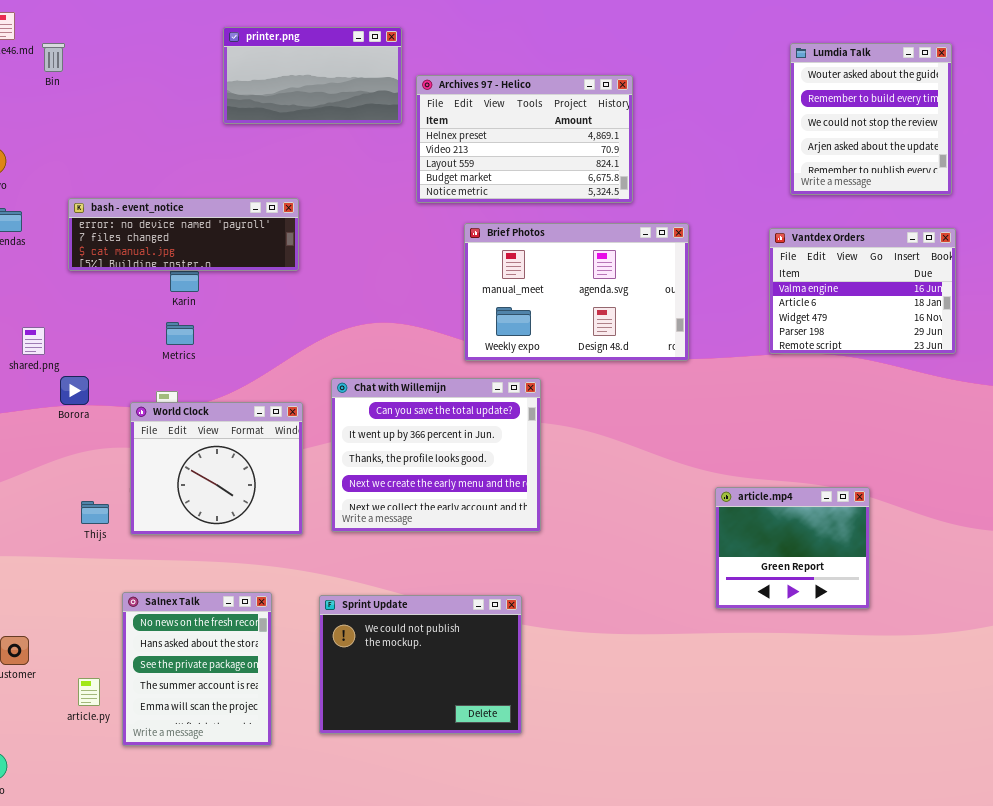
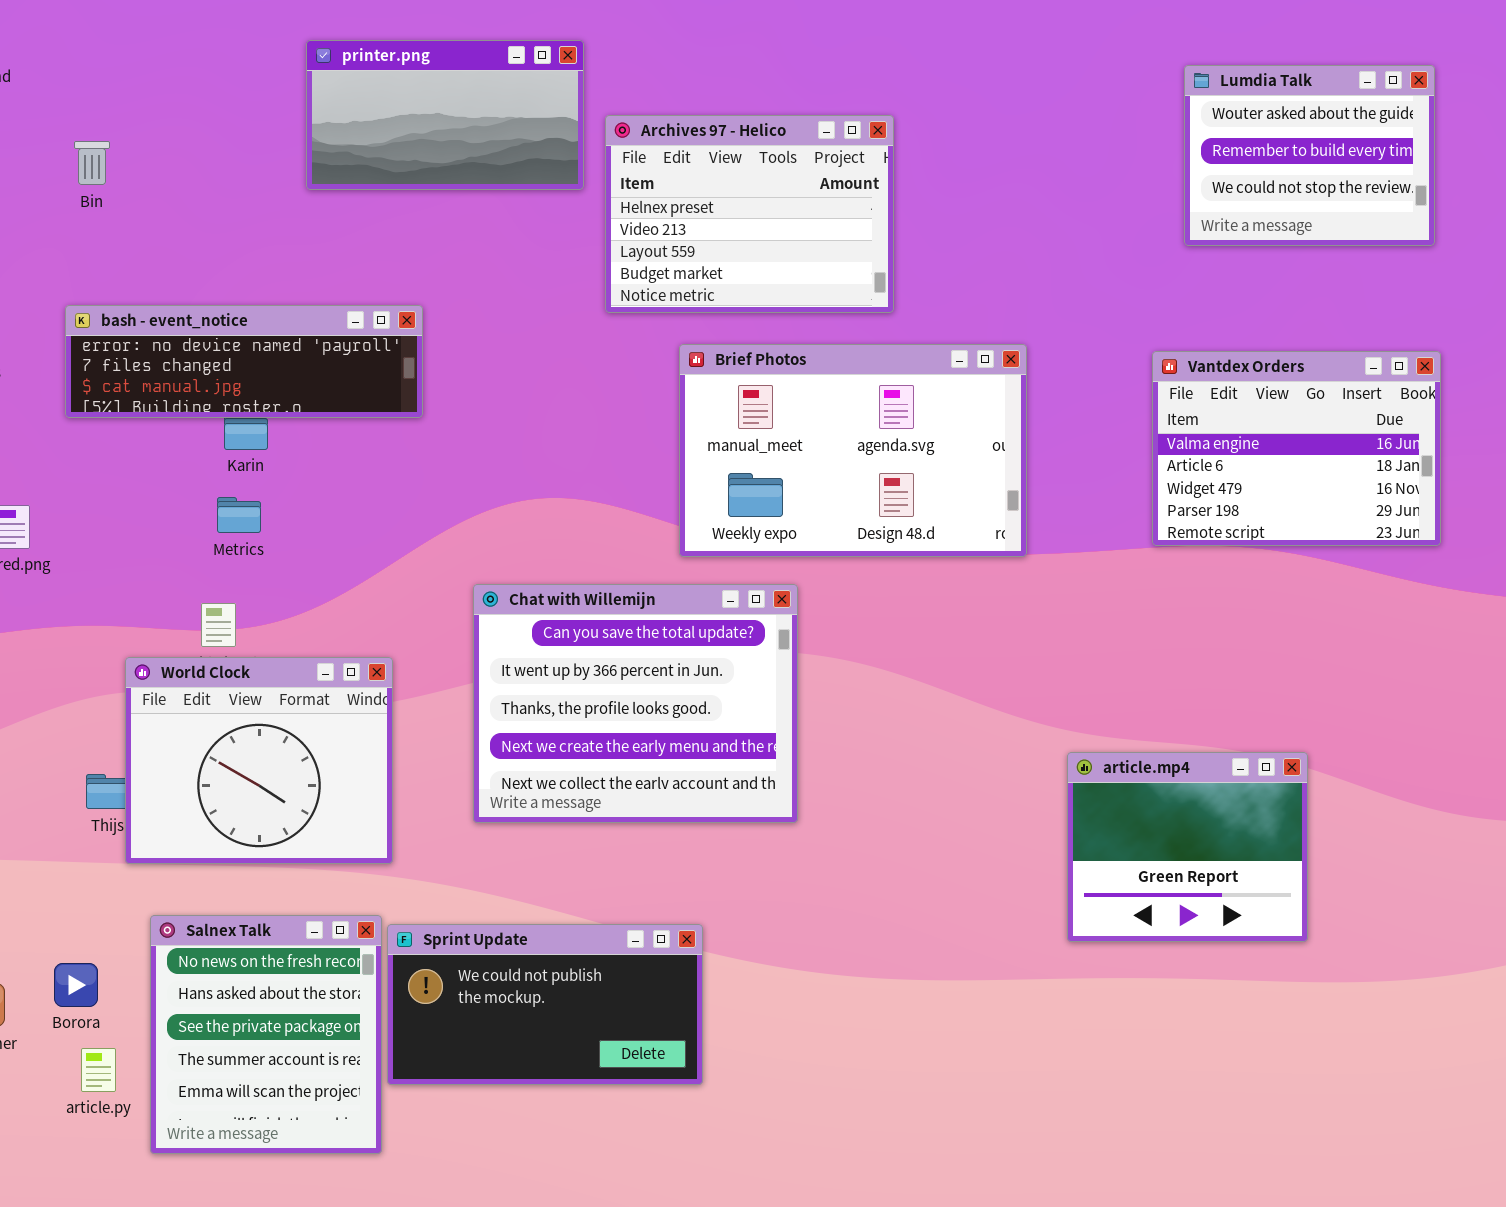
Bin: [42,43,65,72] -> [74,141,110,185], moved
Lumdia Talk: [790,43,952,195] -> [1184,65,1435,246], resized
Archives 97 - Helico: [416,75,633,203] -> [605,115,894,313], resized
Borora: [60,376,89,405] -> [54,963,98,1007], moved
World Clock: [130,402,303,535] -> [125,657,393,864], moved
Sprint Update: [319,595,522,734] -> [387,924,703,1085], moved, resized

